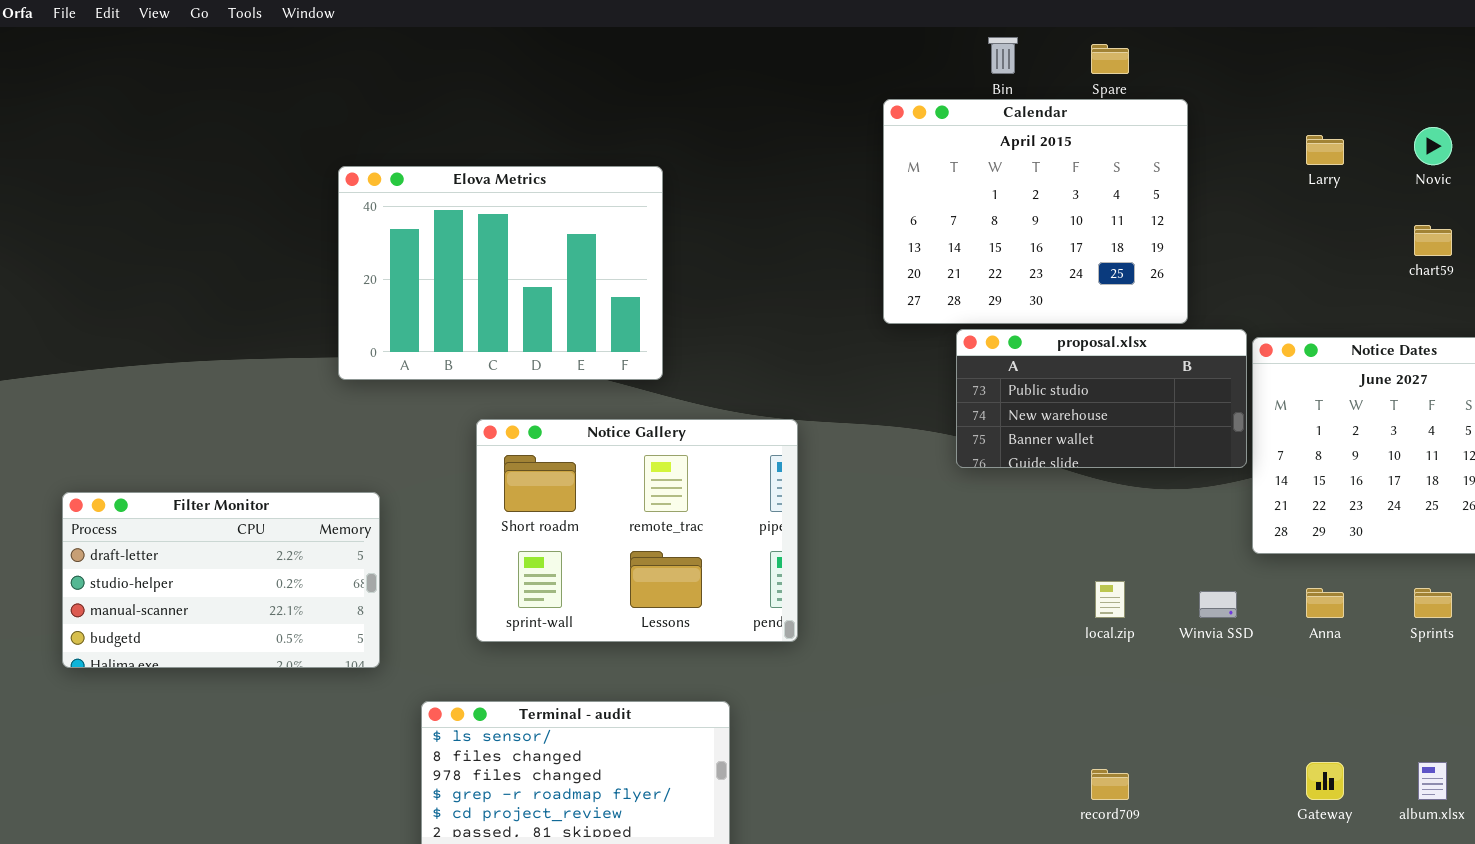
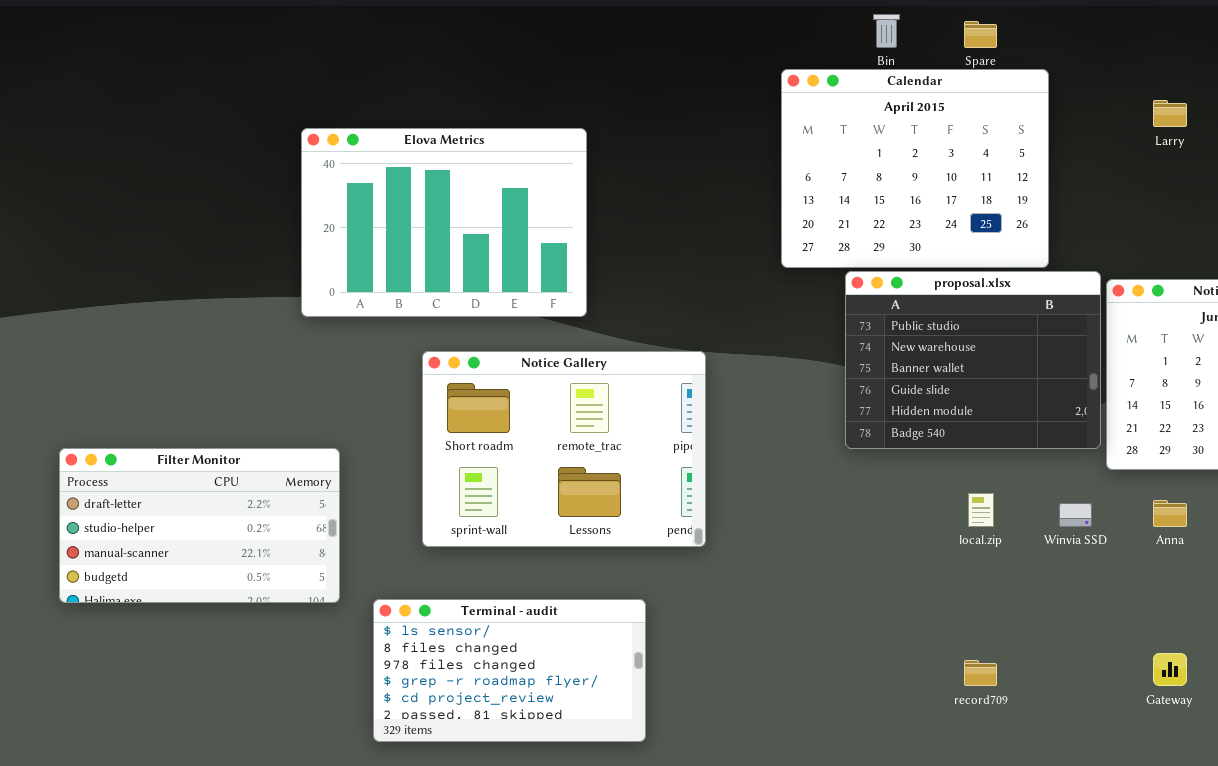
proposal.xlsx: [956,329,1247,468] -> [845,271,1101,449], resized
Filter Monitor: [62,492,380,668] -> [59,448,340,603], moved

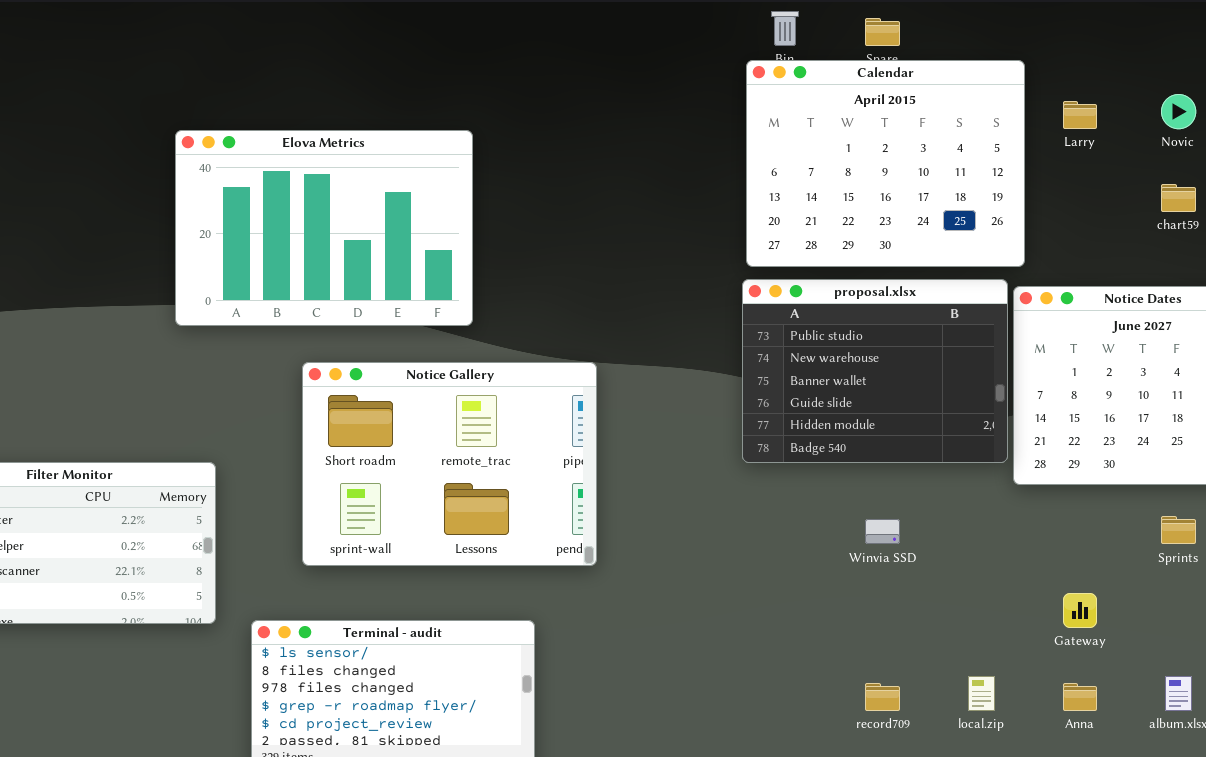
Calendar: [781,69,1049,268] -> [746,60,1025,267], moved
local.zip: [968,493,994,527] -> [968,676,995,711], moved
Anna: [1153,500,1187,527] -> [1063,683,1097,711], moved
Winvia SSD: [1059,503,1092,527] -> [865,519,900,544], moved
Gateway: [1153,653,1187,686] -> [1063,593,1097,628], moved

